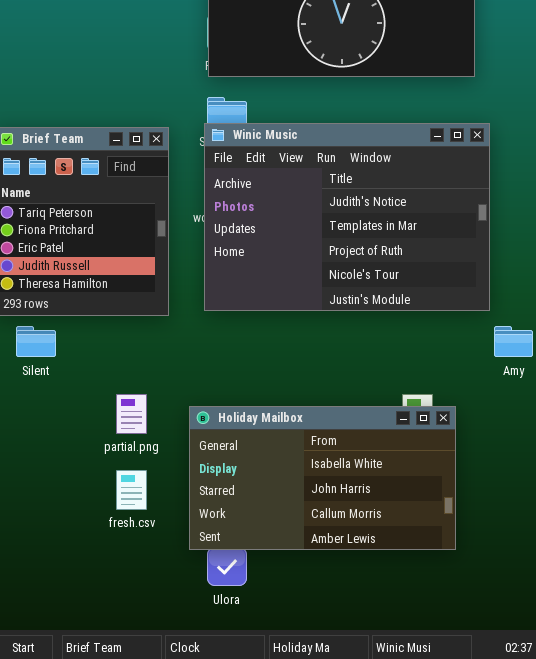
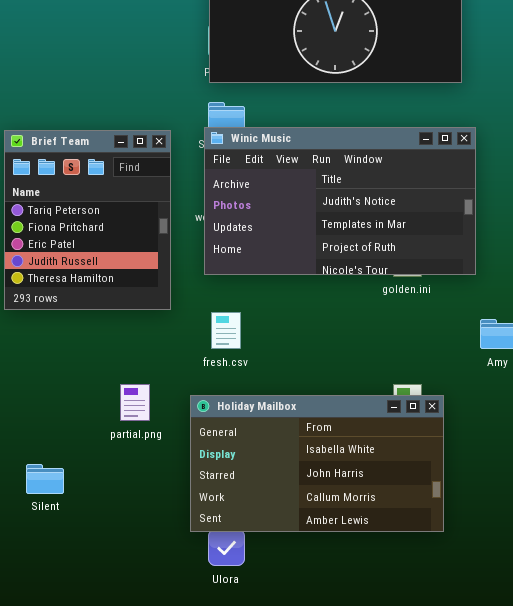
Winic Music: [204,123,490,311] -> [204,127,476,275], resized
Silent: [16,326,56,357] -> [26,464,64,494], moved
fresh.csv: [116,470,147,510] -> [211,312,241,349], moved

